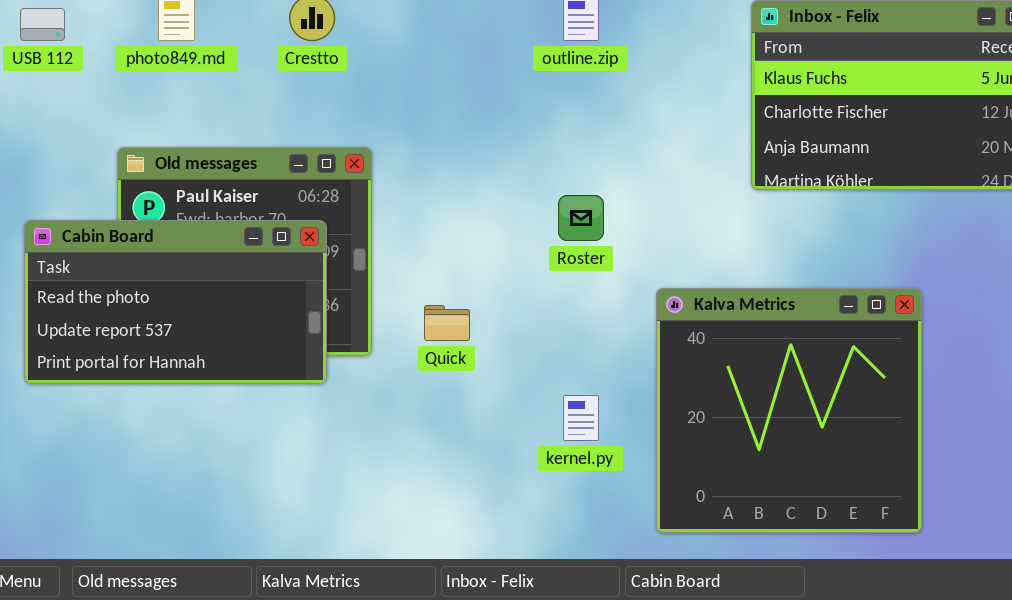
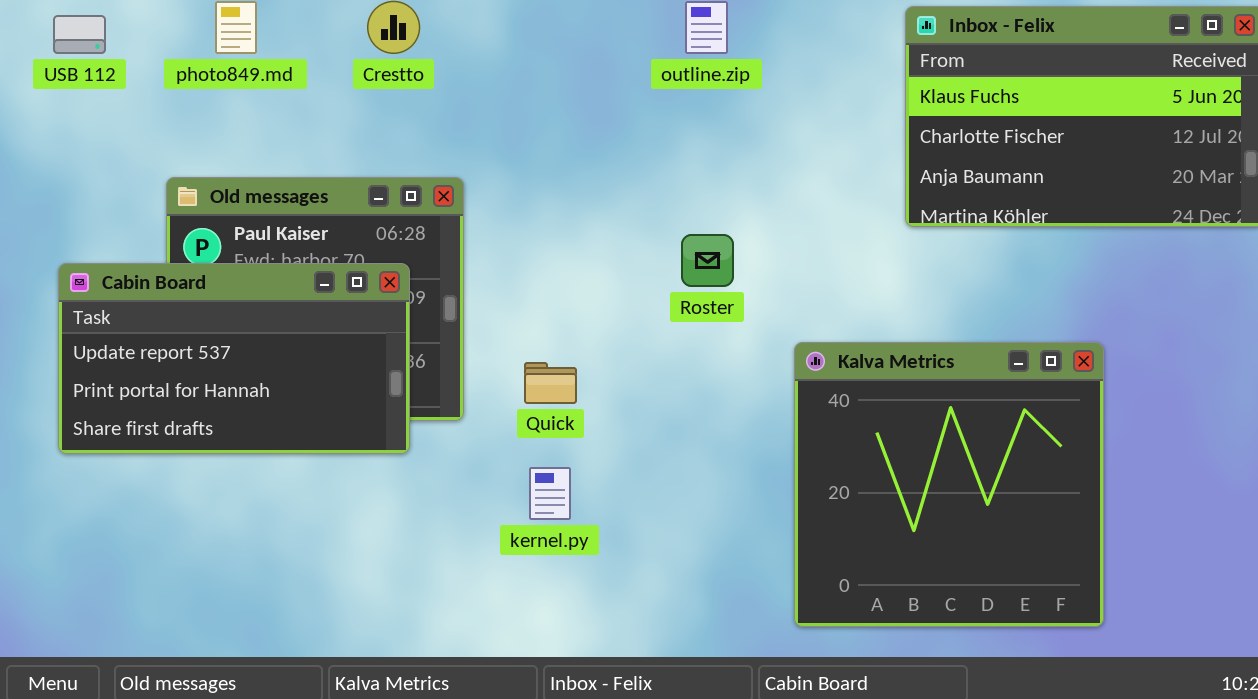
Cabin Board: [24,220,327,384] -> [58,263,410,454], scrolled down 1 row
kernel.py: [563,395,599,441] -> [529,467,571,520], moved

